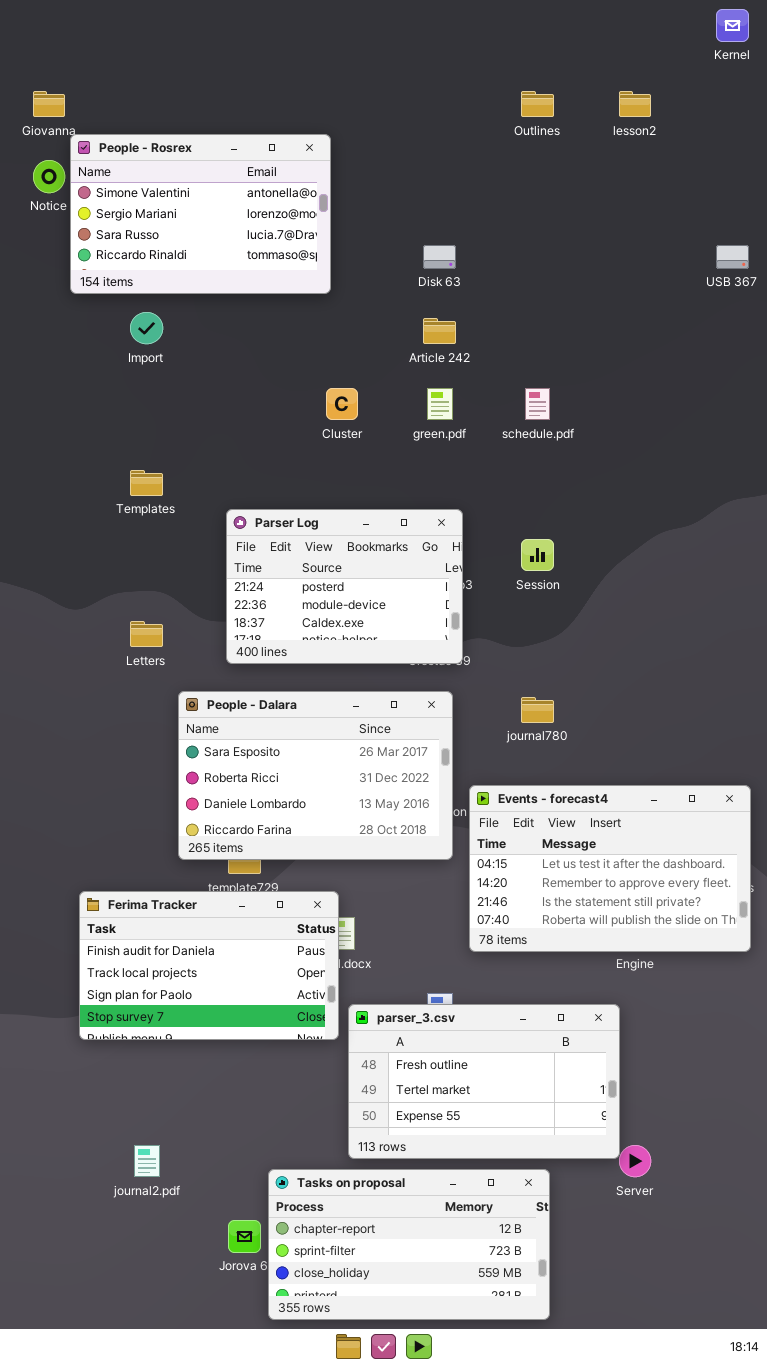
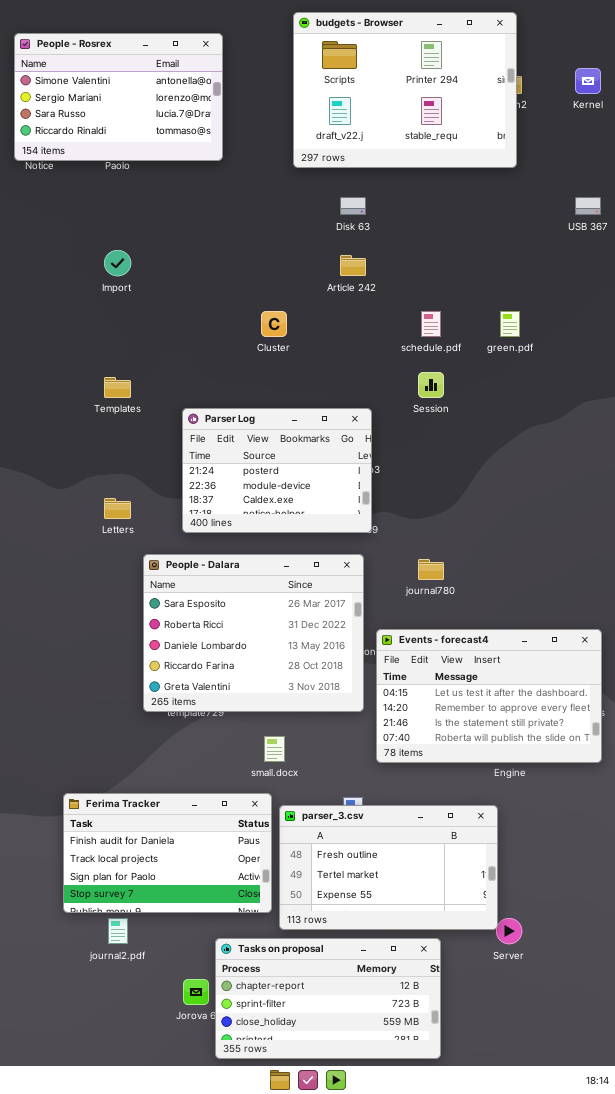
Kernel: [716,9,749,42] -> [575,68,601,94], moved
budgets - Browser: none -> [293,12,517,168], opened
People - Rosrex: [70,134,331,294] -> [14,33,223,161], moved
green.pdf: [427,388,453,420] -> [500,311,520,337], moved
Session: [521,539,554,571] -> [418,372,444,398], moved
People - Dalara: [178,691,453,860] -> [143,554,364,712], resized
Ferima Tracker: [79,891,339,1040] -> [63,793,272,913], moved

